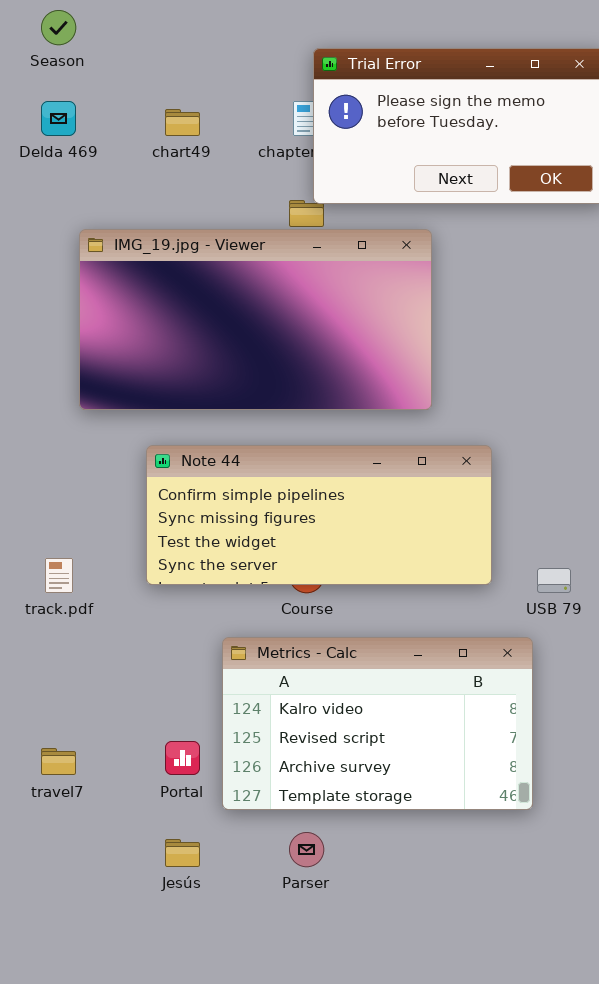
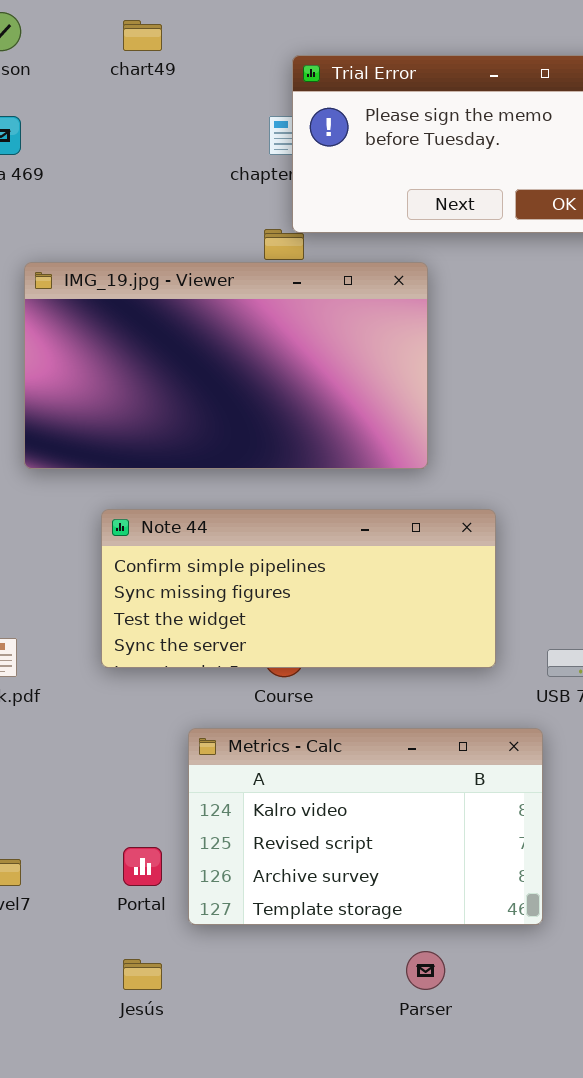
chart49: [165,109,200,136] -> [123,20,162,51], moved
Parser: [289,832,324,867] -> [406,951,445,990], moved

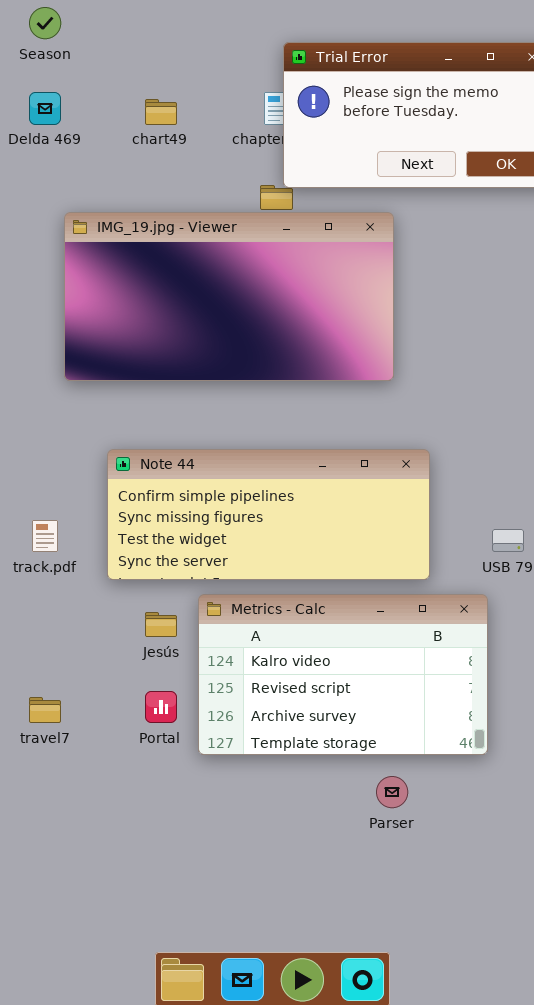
chart49: [123,20,162,51] -> [145,99,177,125], moved
Note 44: [101,509,496,668] -> [107,449,430,580], moved
Jesús: [123,959,162,990] -> [145,612,177,637], moved

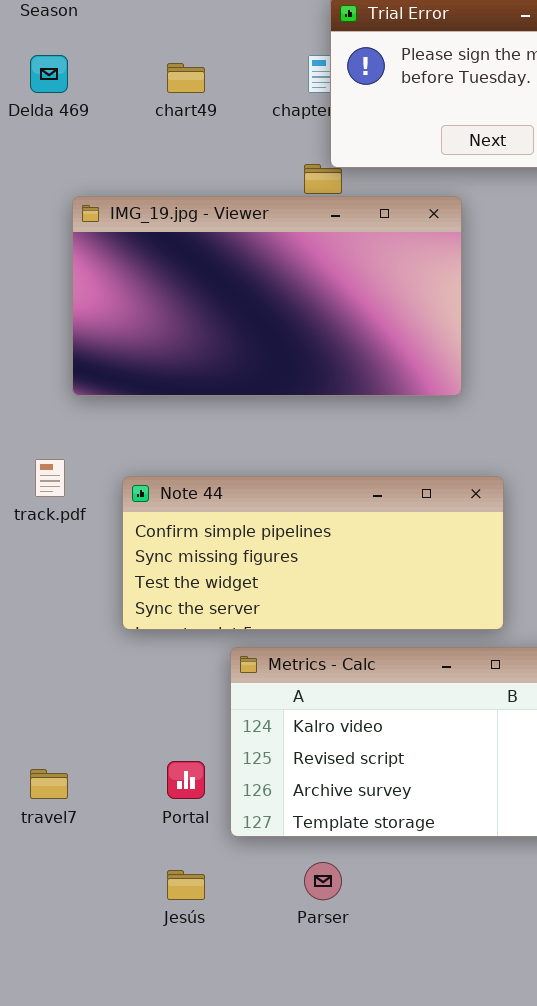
track.pdf: [32,520,58,552] -> [35,459,65,497], moved
Jesús: [145,612,177,637] -> [167,870,205,900], moved
Parser: [376,776,408,808] -> [304,862,342,900], moved

